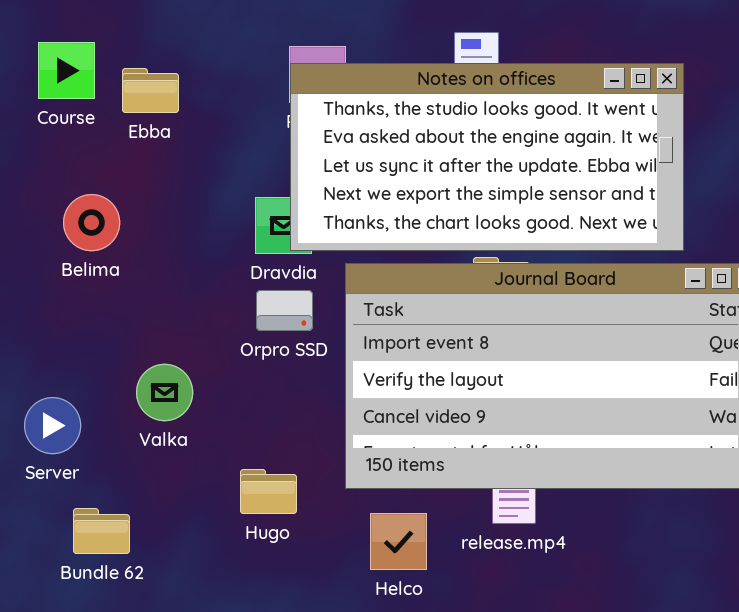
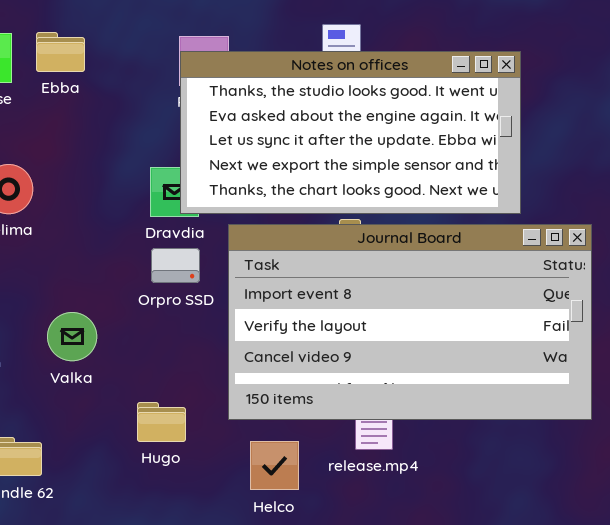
Ebba: [122,68,179,113] -> [36,32,85,72], moved

